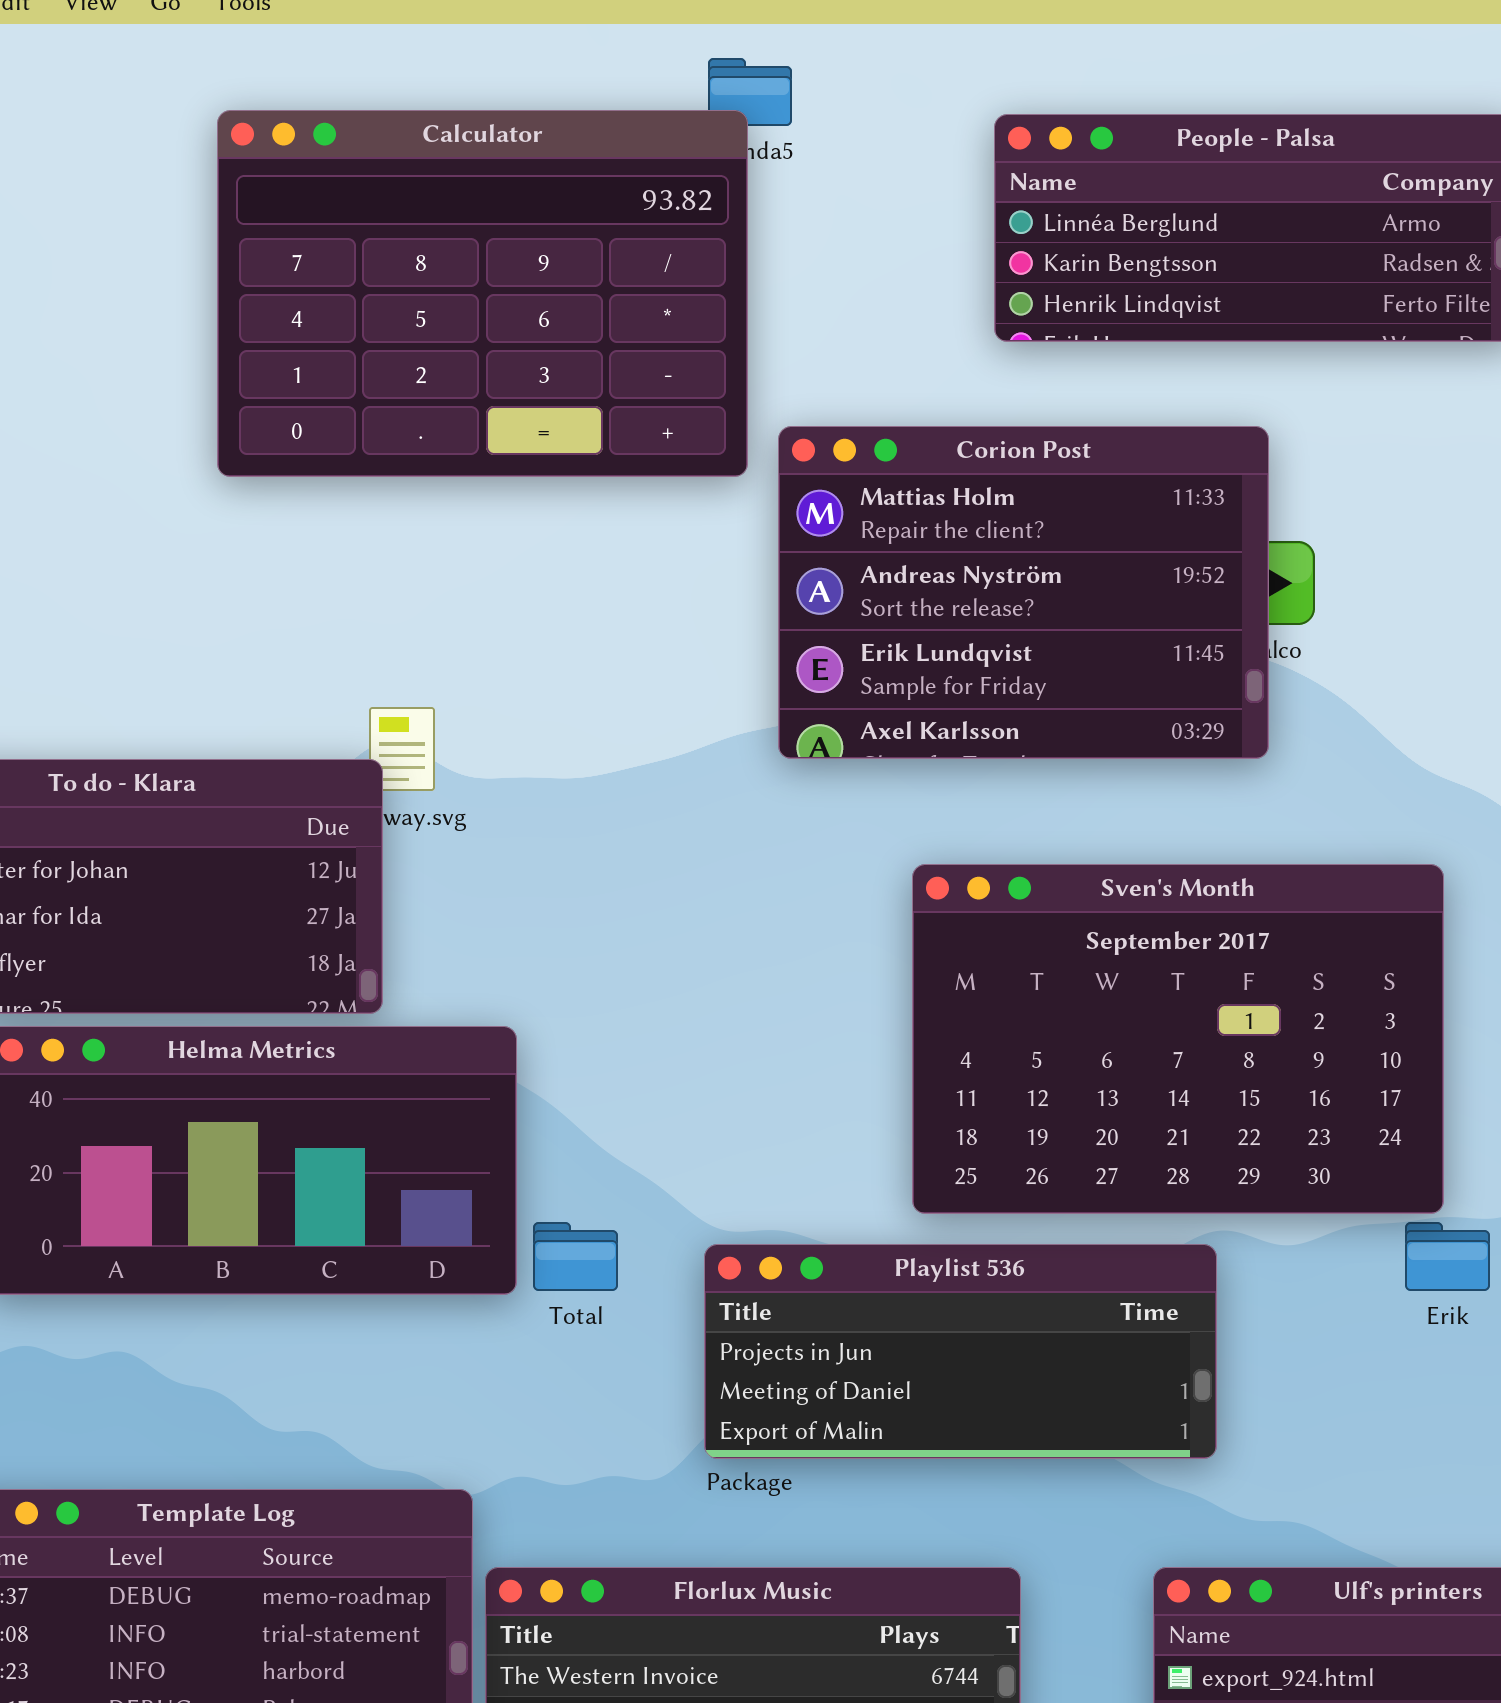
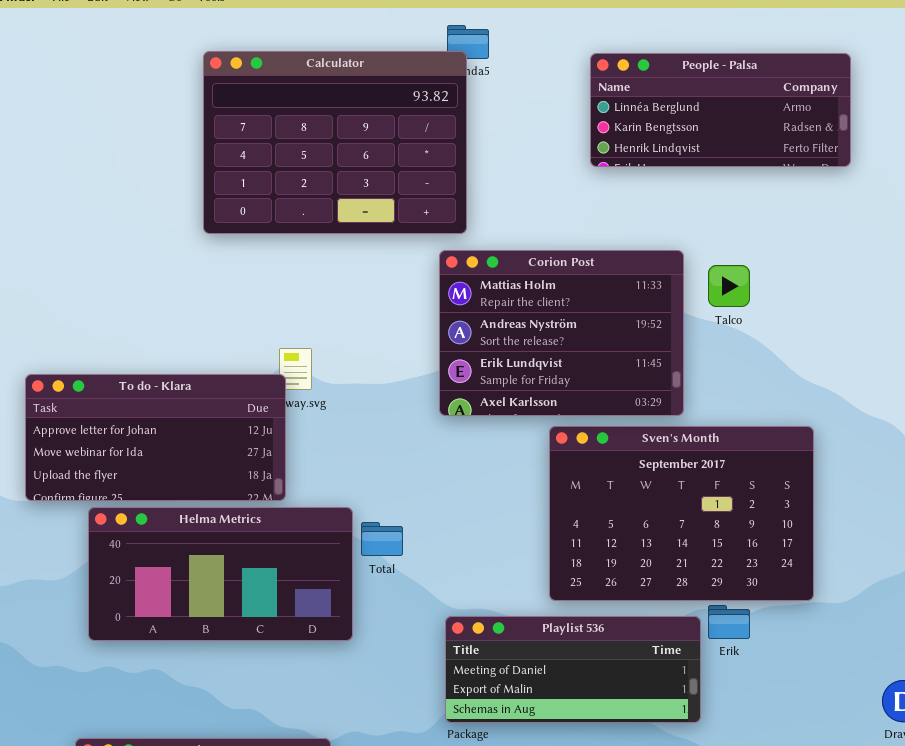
Corion Post: [778,426,1269,759] -> [439,250,684,416], moved
Total: [533,1222,618,1291] -> [361,522,403,556], moved
Erik: [1405,1222,1490,1291] -> [708,605,750,639], moved
Playlist 536: [704,1244,1217,1459] -> [445,616,701,723], scrolled down 1 row

